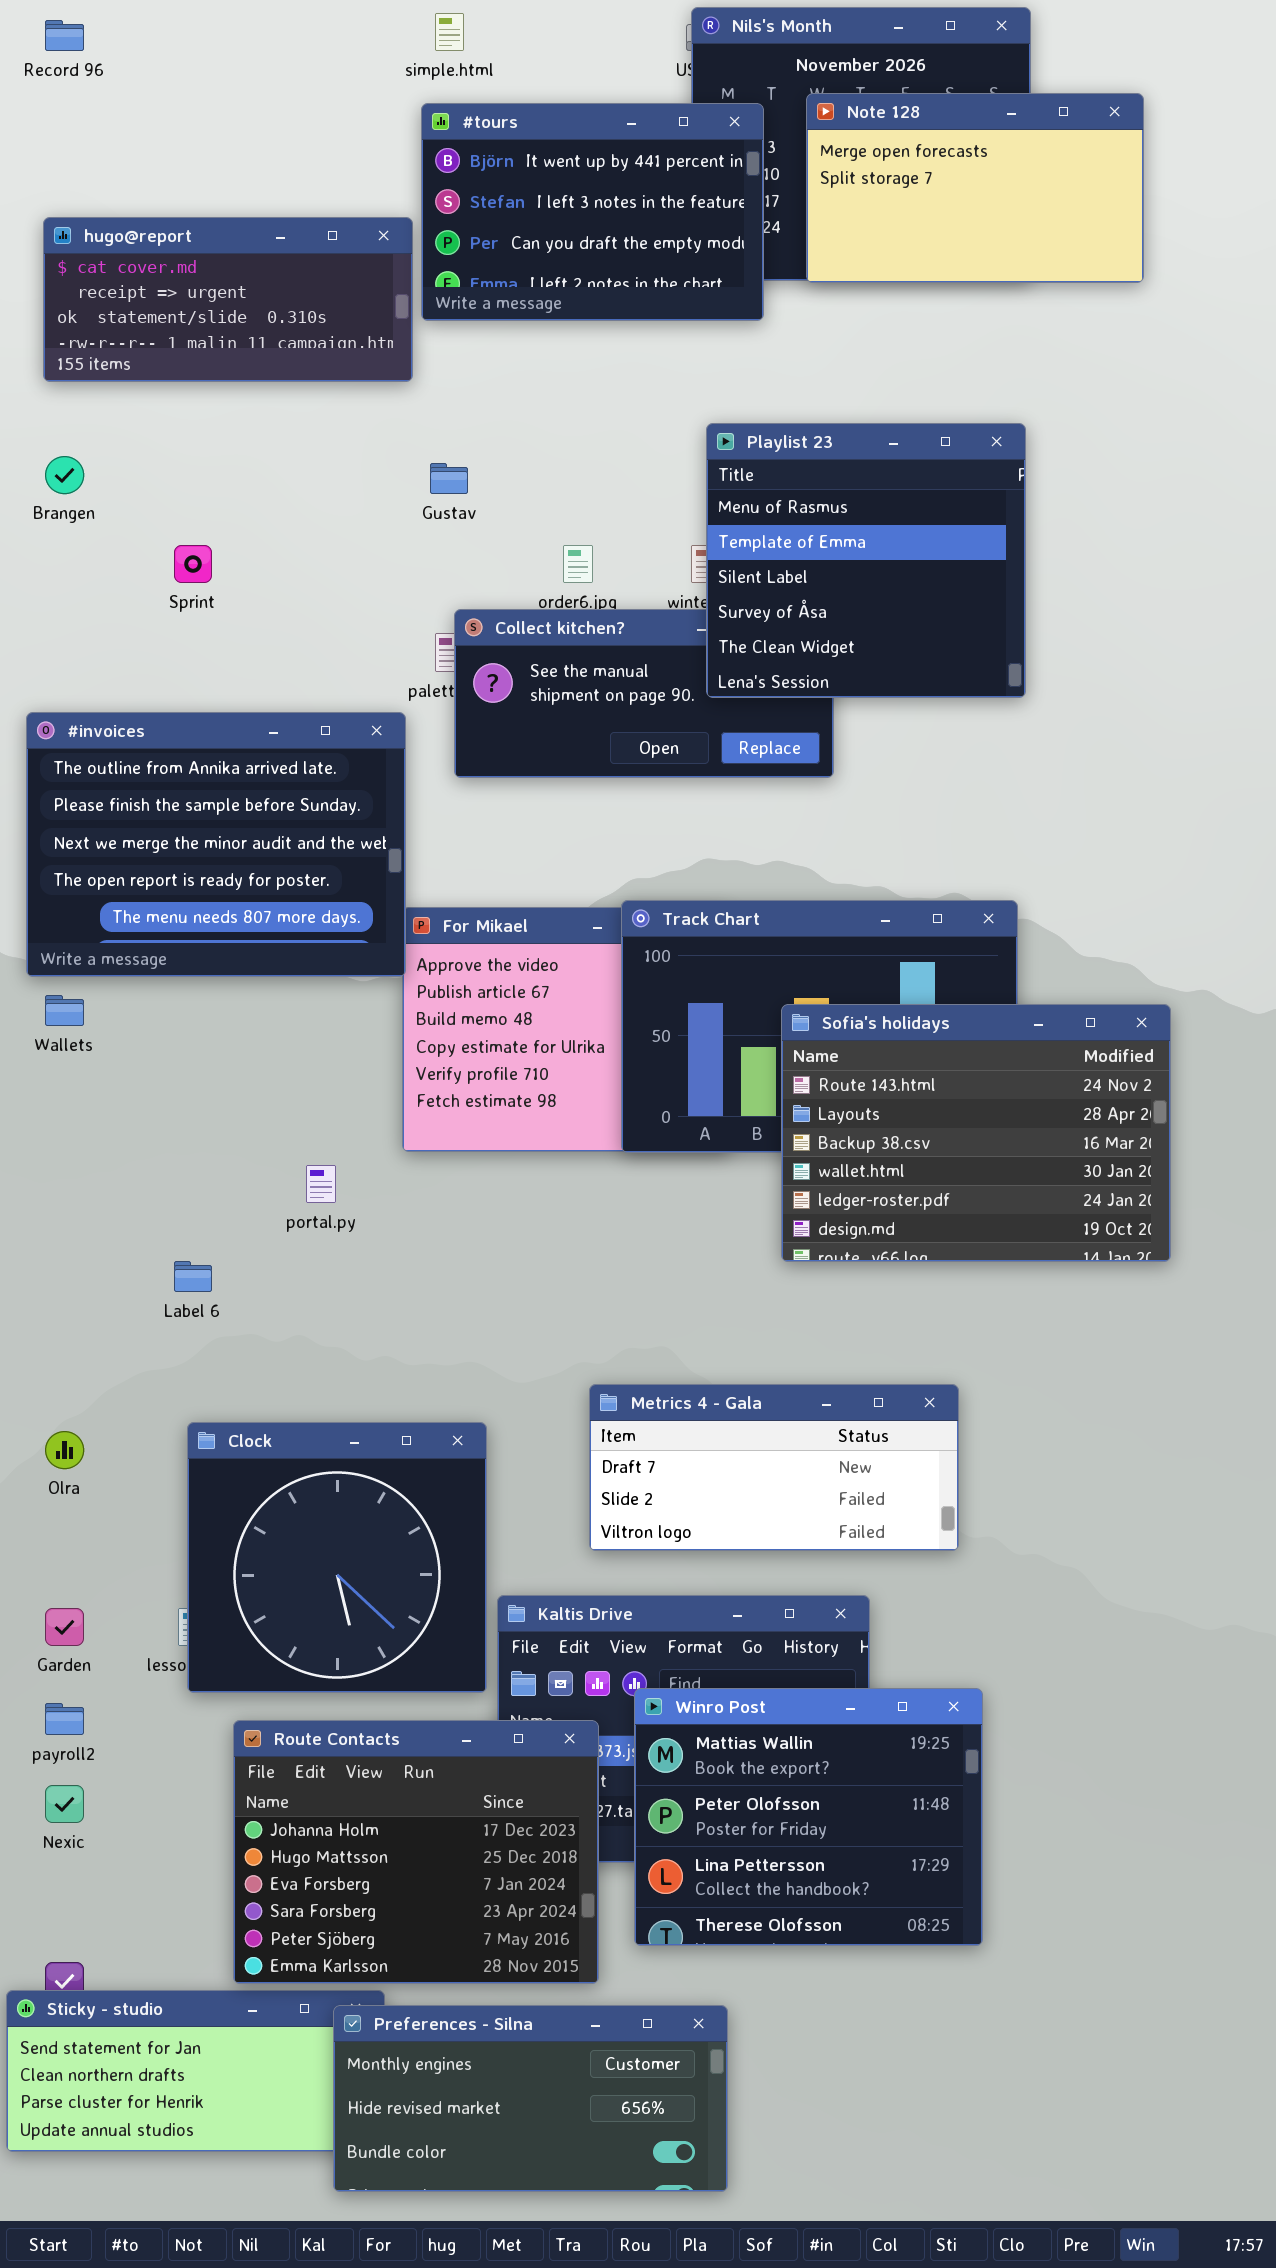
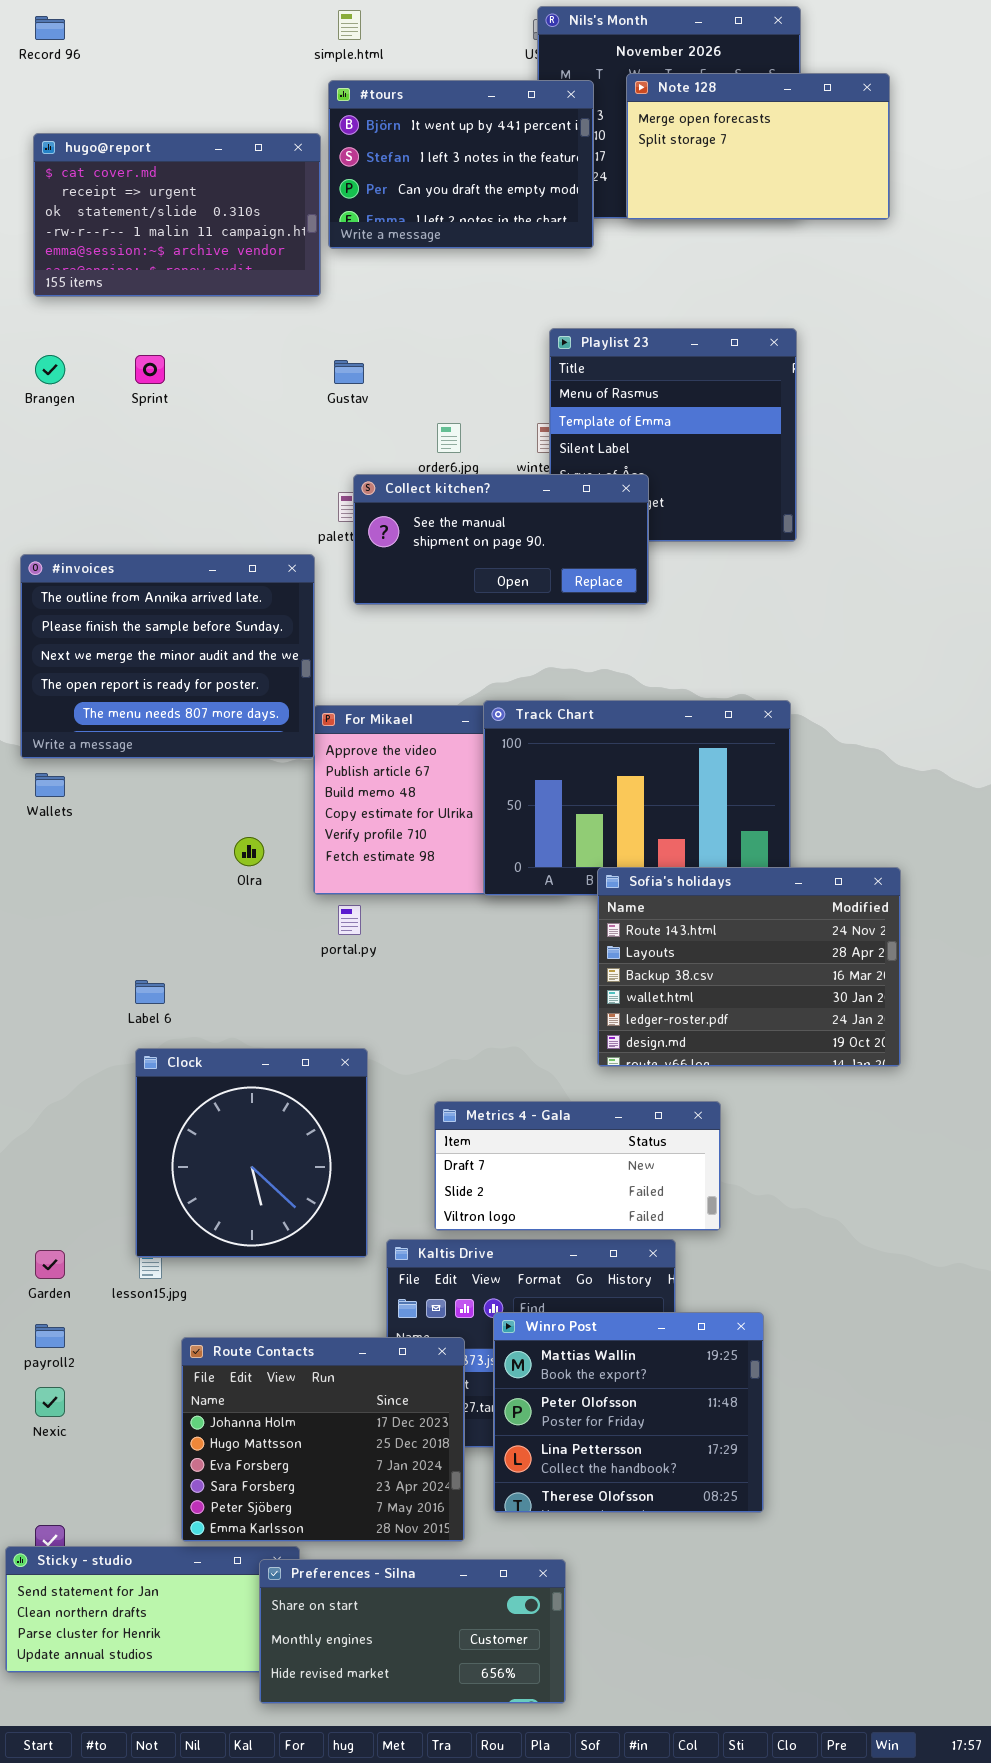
hugo@report: [43,217,413,382] -> [33,133,321,297], resized
Sprint: [174,545,212,583] -> [135,355,165,384], moved
Collect kitchen?: [454,609,834,778] -> [353,474,649,605], raised
Sofia's holidays: [781,1004,1171,1262] -> [597,867,901,1067], moved
portal.py: [306,1165,336,1203] -> [338,905,361,935], moved
Metrics 4 - Gala: [589,1384,959,1551] -> [434,1101,721,1231], moved
Clock: [187,1422,487,1693] -> [135,1048,368,1258], moved
Olra: [45,1431,84,1469] -> [234,837,264,866], moved
Preferences - Silna: [333,2005,728,2192] -> [259,1559,566,1704], scrolled up 1 row

